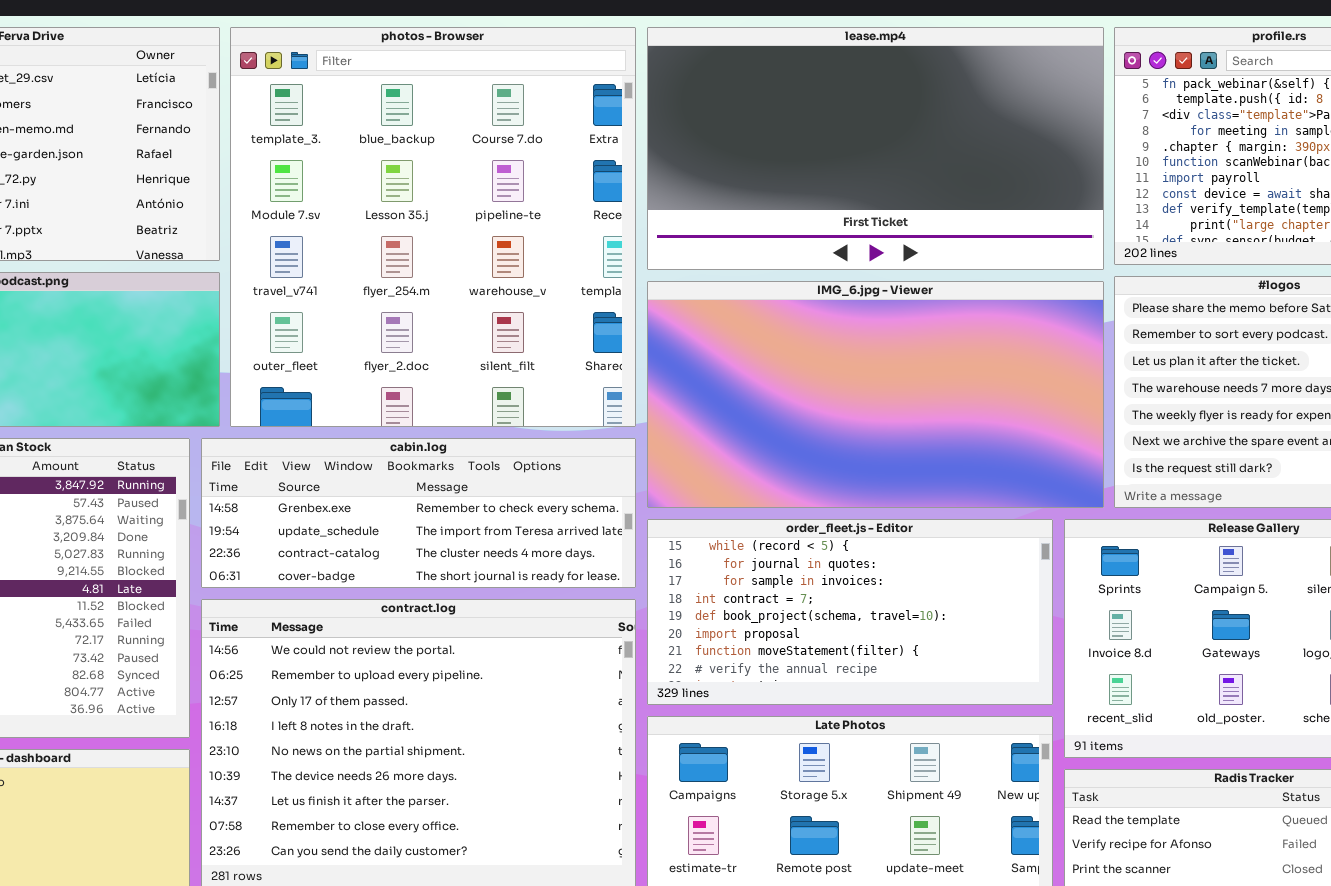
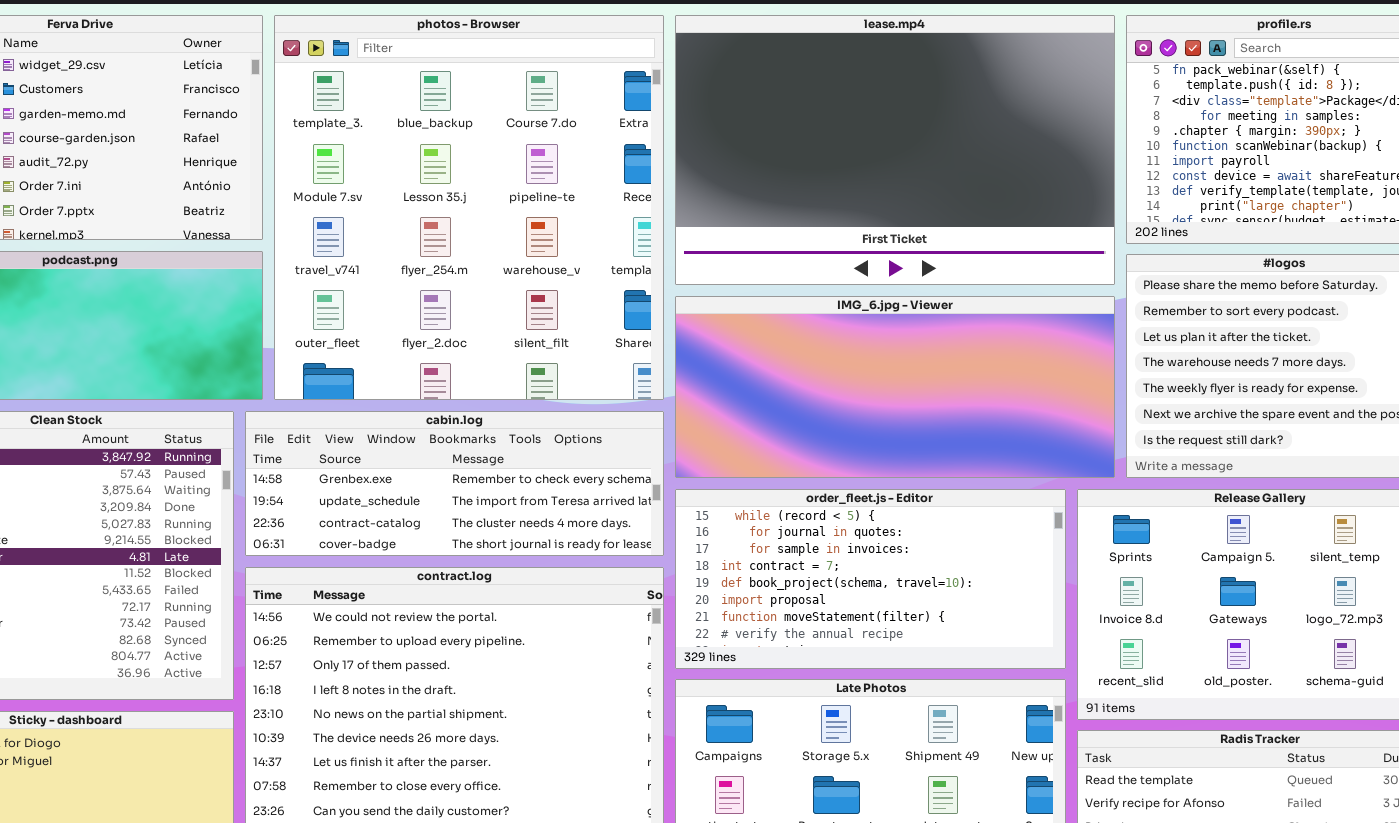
lease.mp4: [647,27,1104,270] -> [675,15,1115,285], resized
IMG_6.jpg - Viewer: [647,281,1104,508] -> [675,296,1115,478], resized

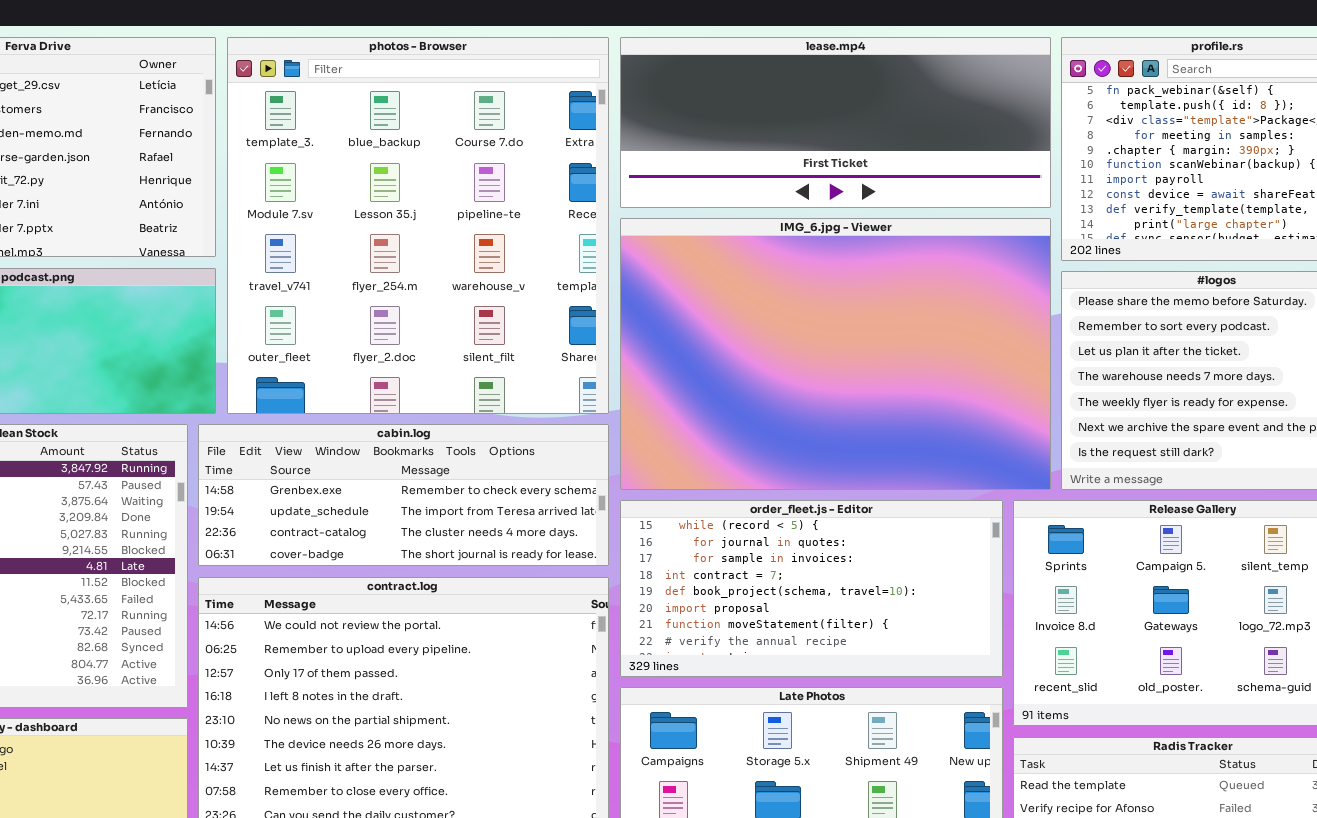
lease.mp4: [675,15,1115,285] -> [620,37,1051,208], resized
IMG_6.jpg - Viewer: [675,296,1115,478] -> [620,218,1051,490], resized

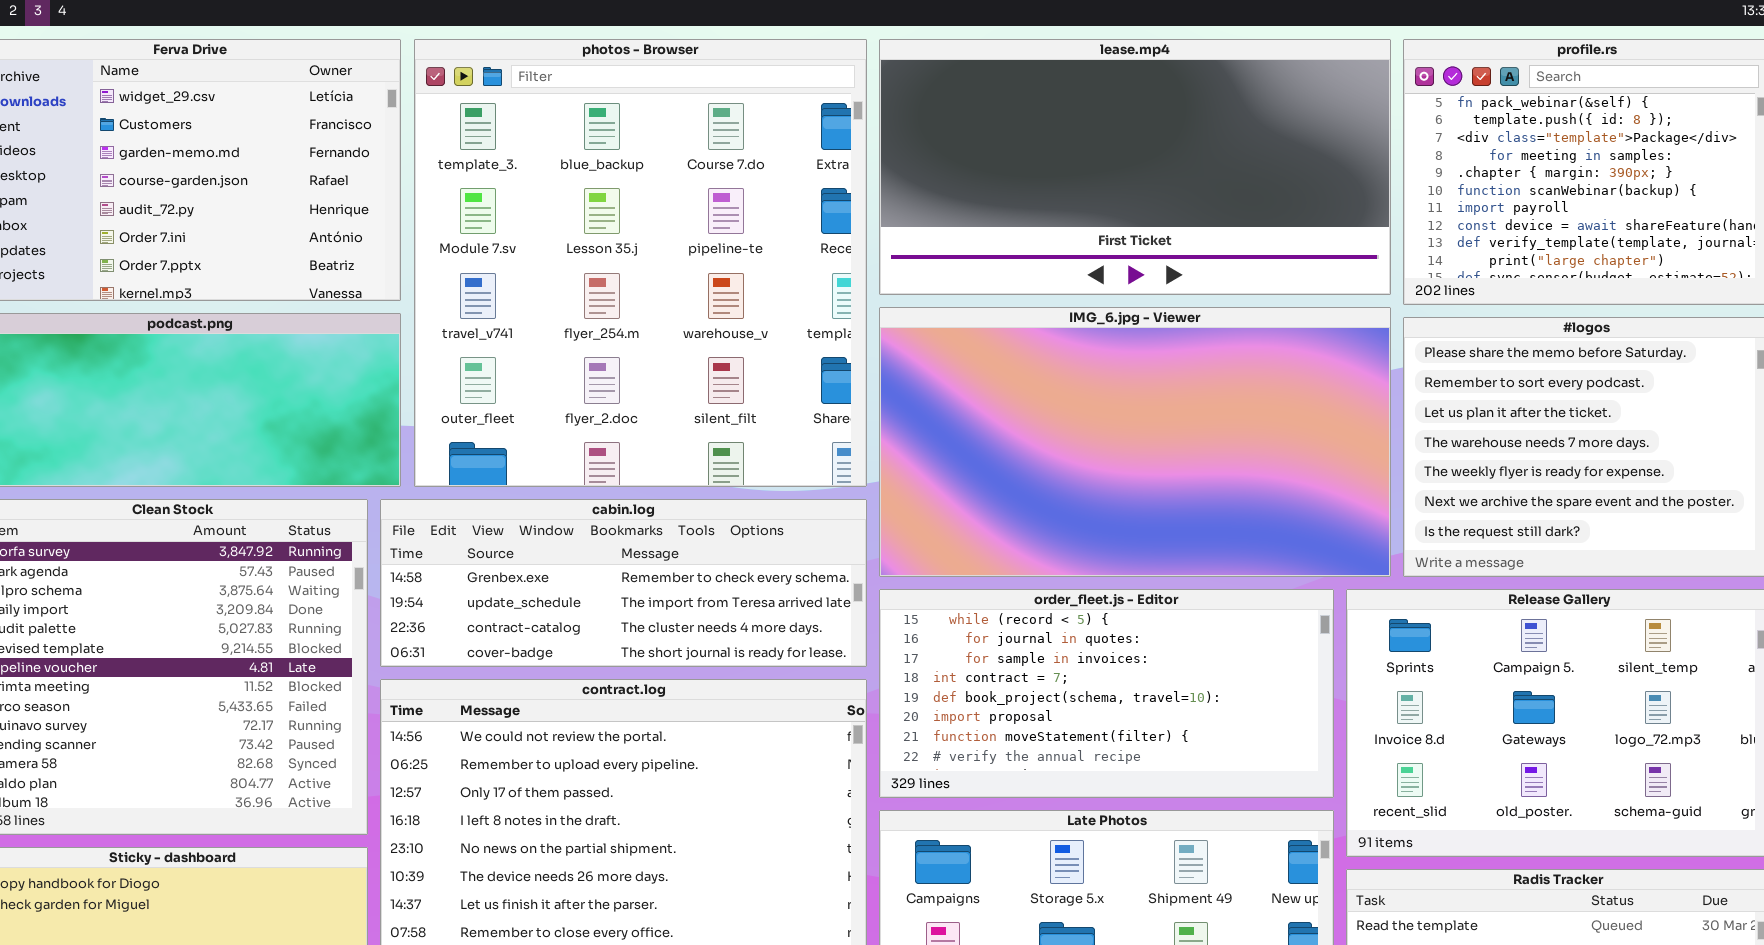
lease.mp4: [620,37,1051,208] -> [879,39,1391,295], resized
IMG_6.jpg - Viewer: [620,218,1051,490] -> [879,307,1391,577], resized

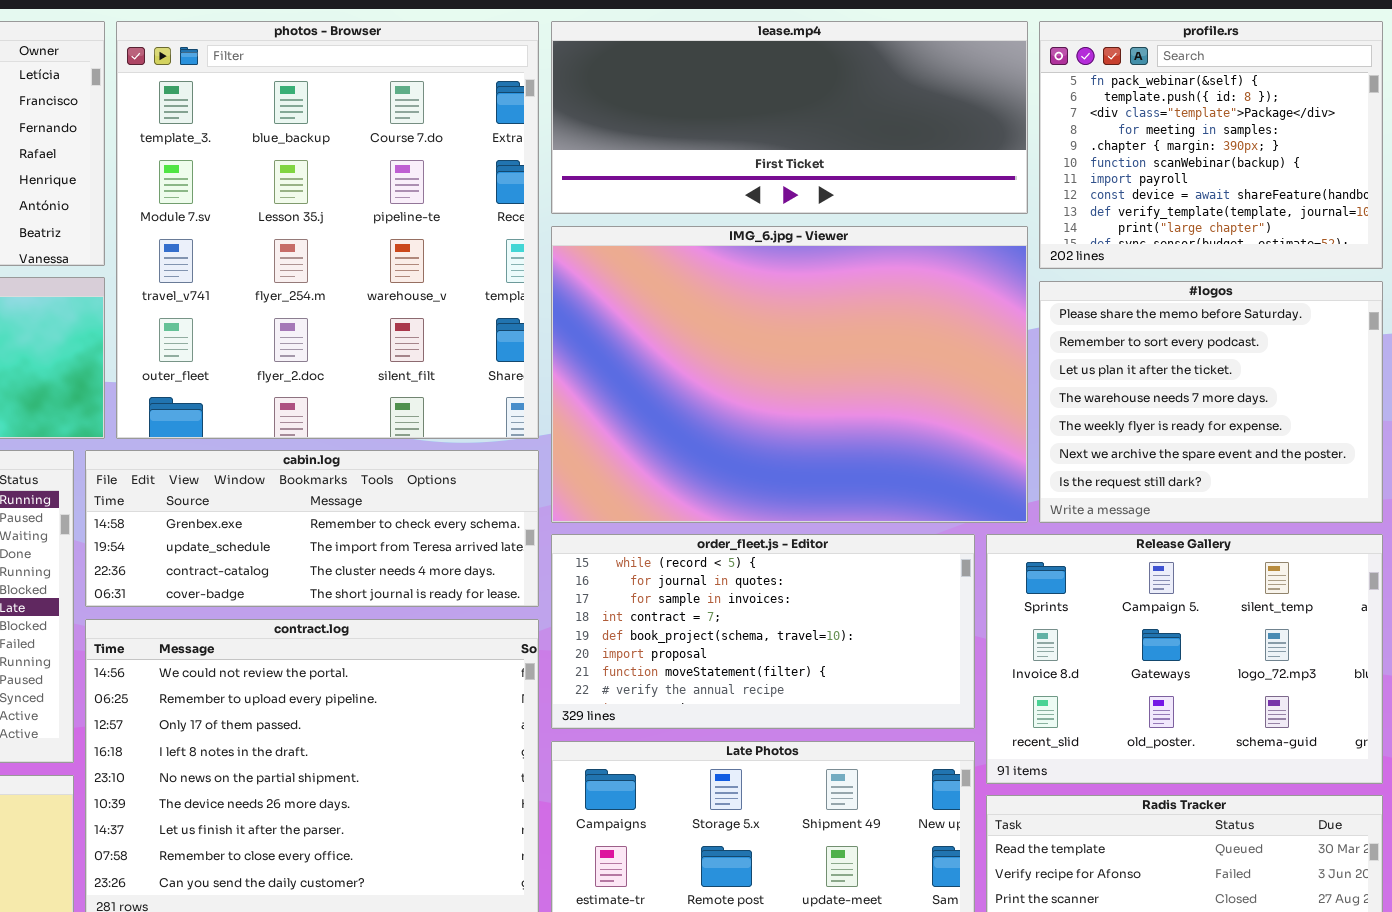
lease.mp4: [879,39,1391,295] -> [551,21,1028,214], resized
IMG_6.jpg - Viewer: [879,307,1391,577] -> [551,226,1028,523], resized

